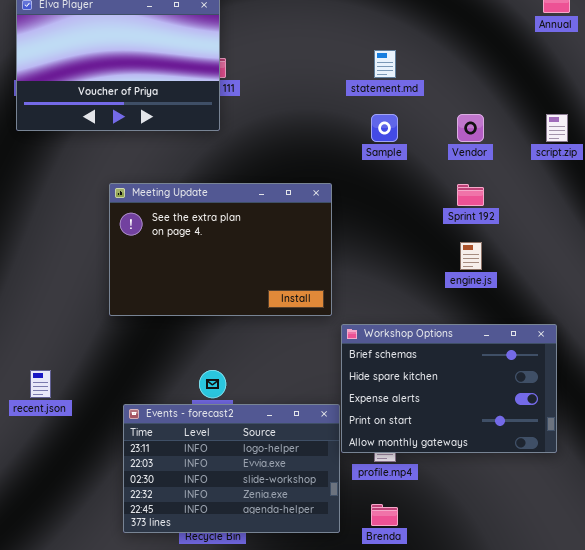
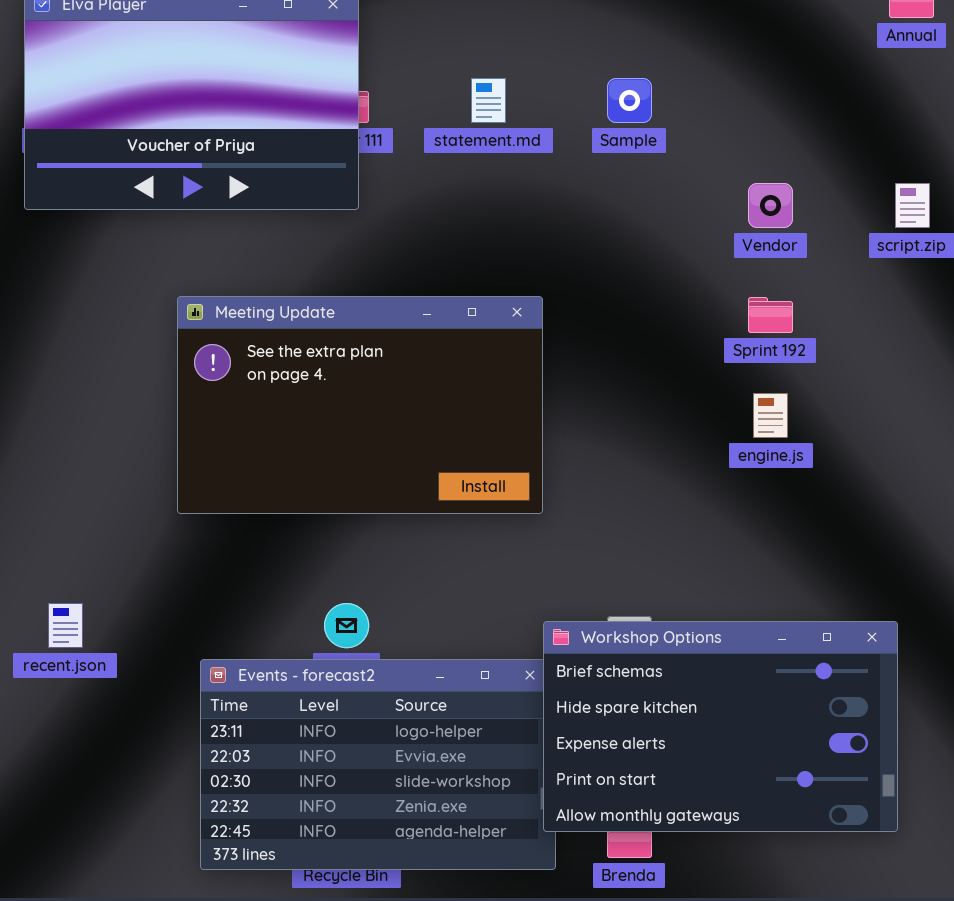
statement.md: [374,50,396,78] -> [471,78,506,123], moved
Sample: [371,114,398,142] -> [607,78,652,123], moved
Workshop Options: [341,324,557,453] -> [543,621,898,832], moved

